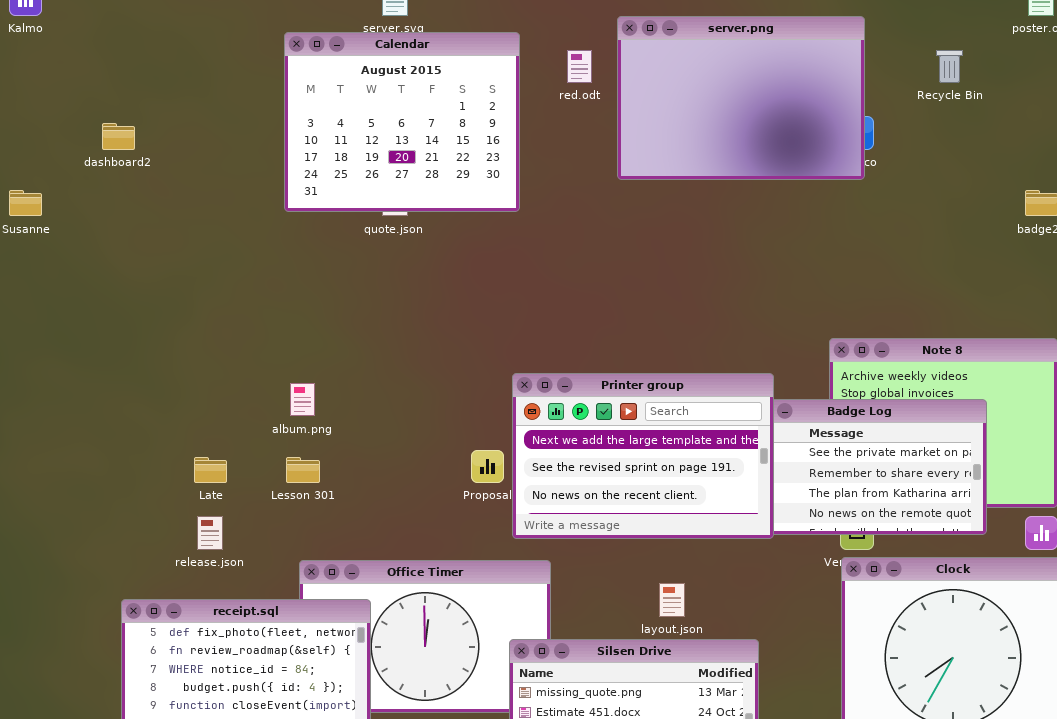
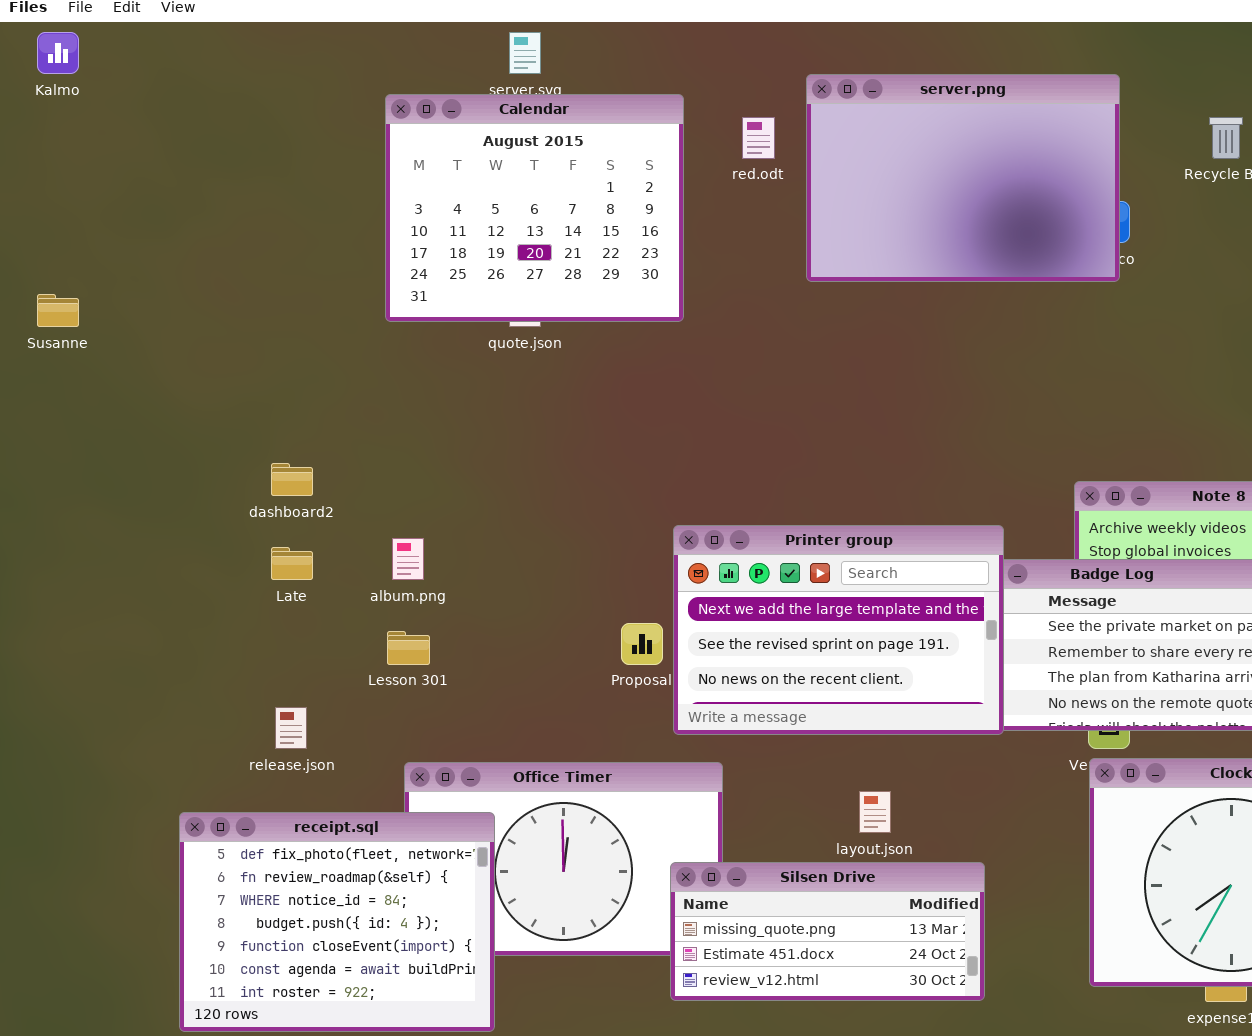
dashboard2: [102,123,135,150] -> [271,463,313,496], moved
Late: [194,457,227,483] -> [271,547,313,580], moved

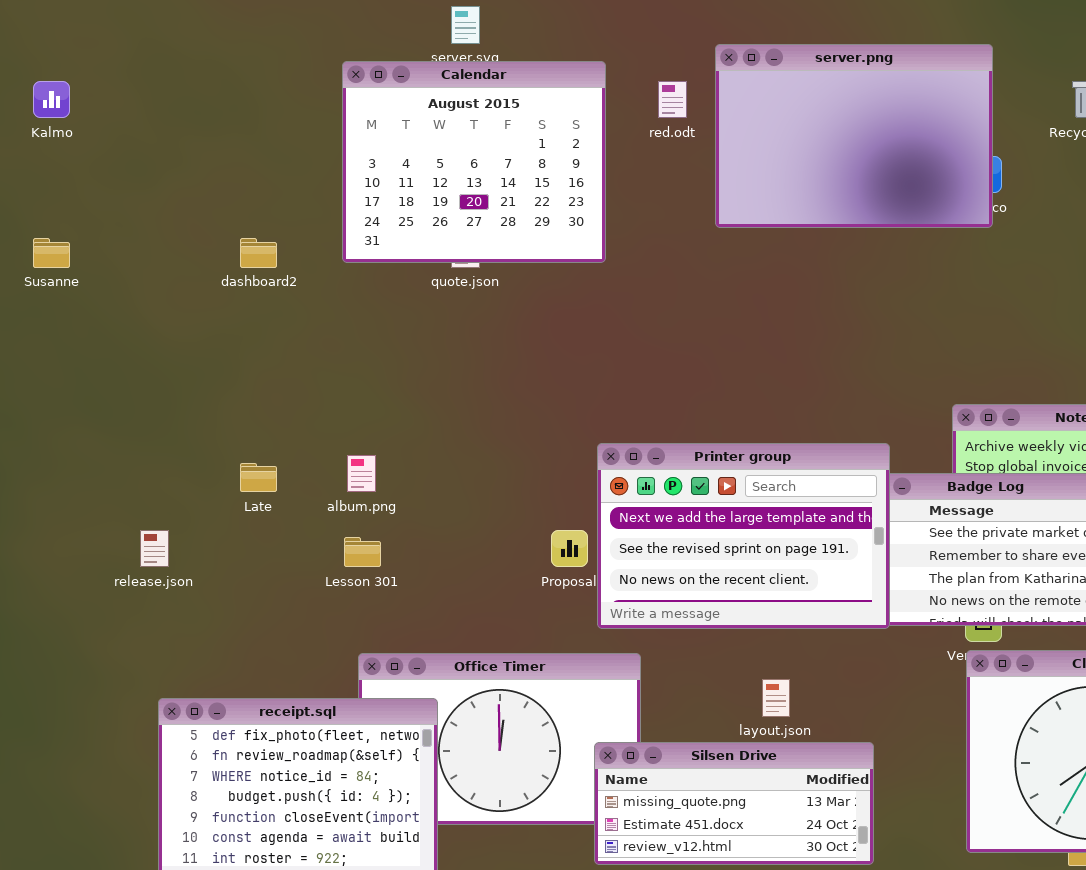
Kalmo: [37,32,79,74] -> [33,81,70,118], moved
dashboard2: [271,463,313,496] -> [240,238,277,268], moved
release.json: [275,707,307,749] -> [140,530,169,567], moved

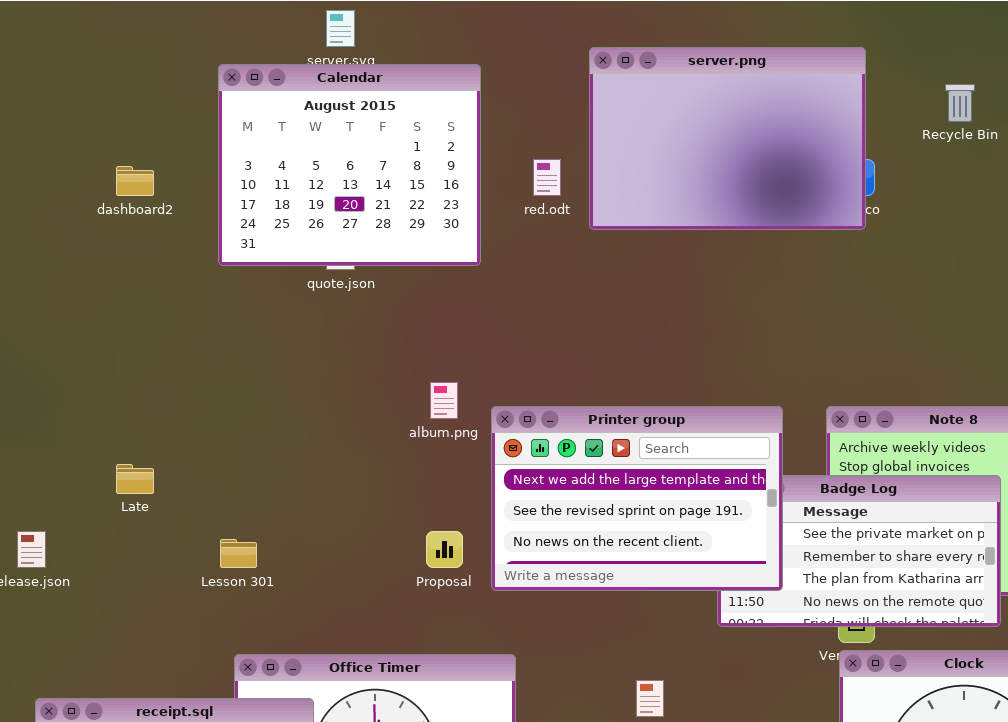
red.odt: [658,81,687,118] -> [533,159,561,196], moved
dashboard2: [240,238,277,268] -> [116,166,154,196], moved
Printer group: [597,443,890,629] -> [491,406,783,591], moved
album.png: [347,455,376,492] -> [430,382,458,419], moved

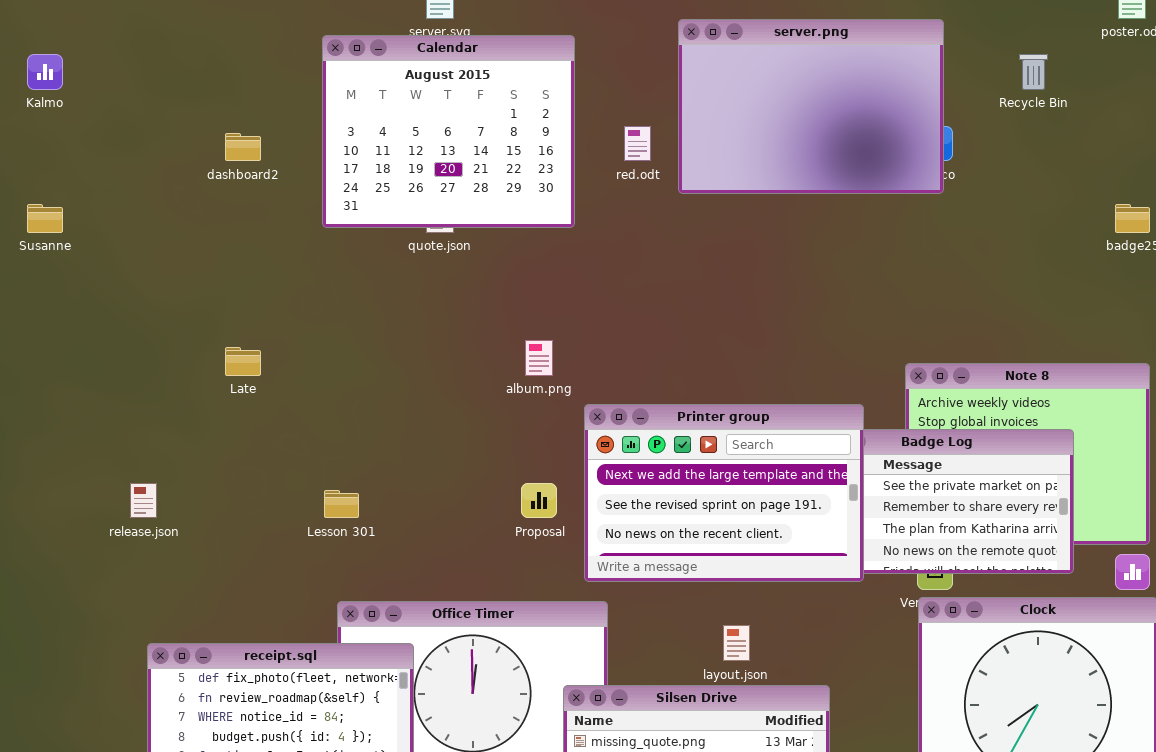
Printer group: [491,406,783,591] -> [584,404,864,582], moved
Late: [116,464,154,494] -> [225,347,261,376], moved

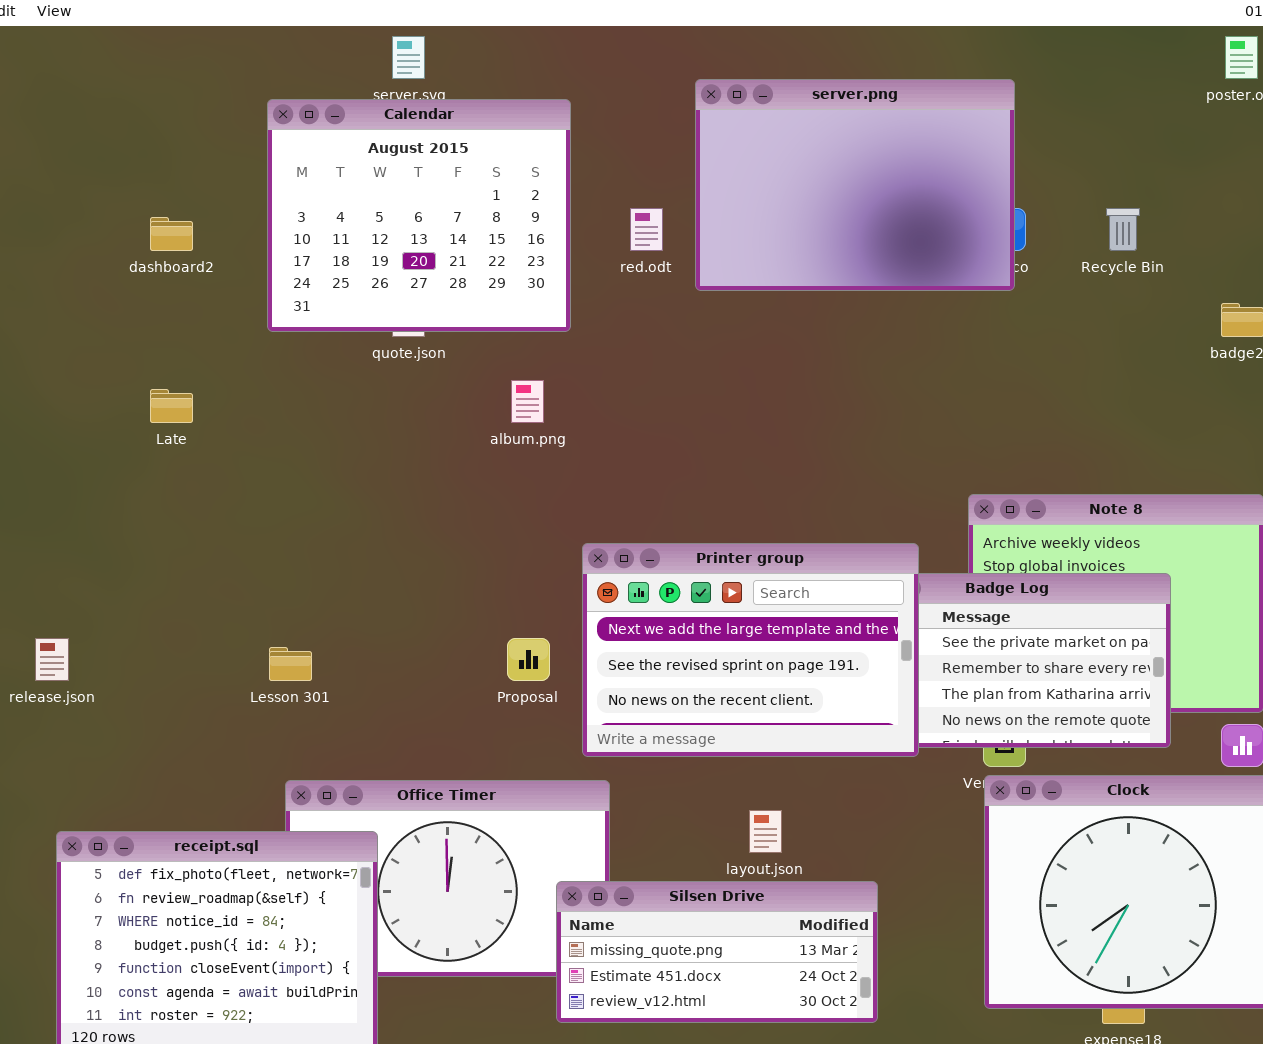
Recycle Bin: [1019,54,1048,90] -> [1106,208,1140,251], moved
album.png: [525,340,553,376] -> [511,380,544,423], moved
Late: [225,347,261,376] -> [150,389,193,423], moved

